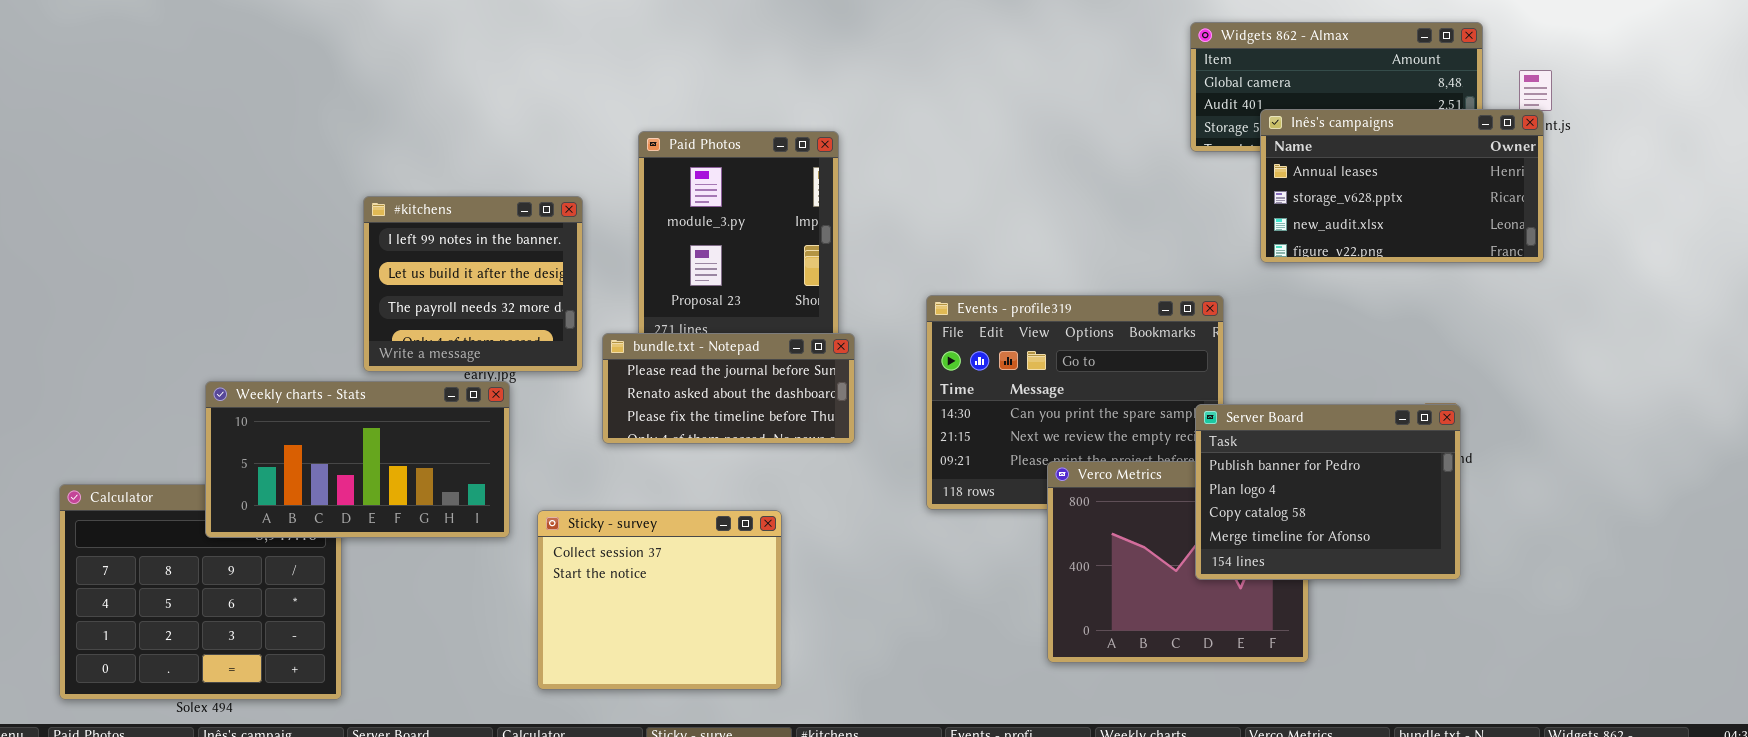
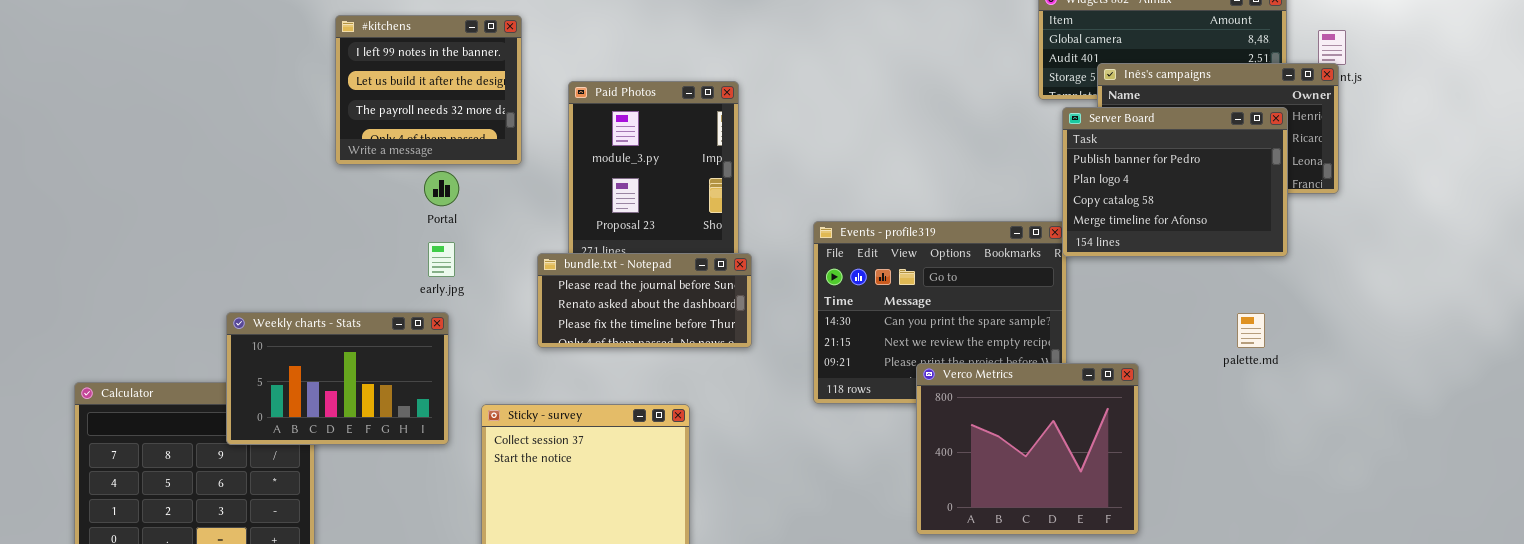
#kitchens: [363,196,583,372] -> [335,15,522,165], moved
Weekly charts - Stats: [205,381,510,538] -> [226,312,449,445], moved, resized
Server Board: [1195,404,1461,580] -> [1062,107,1288,257], moved

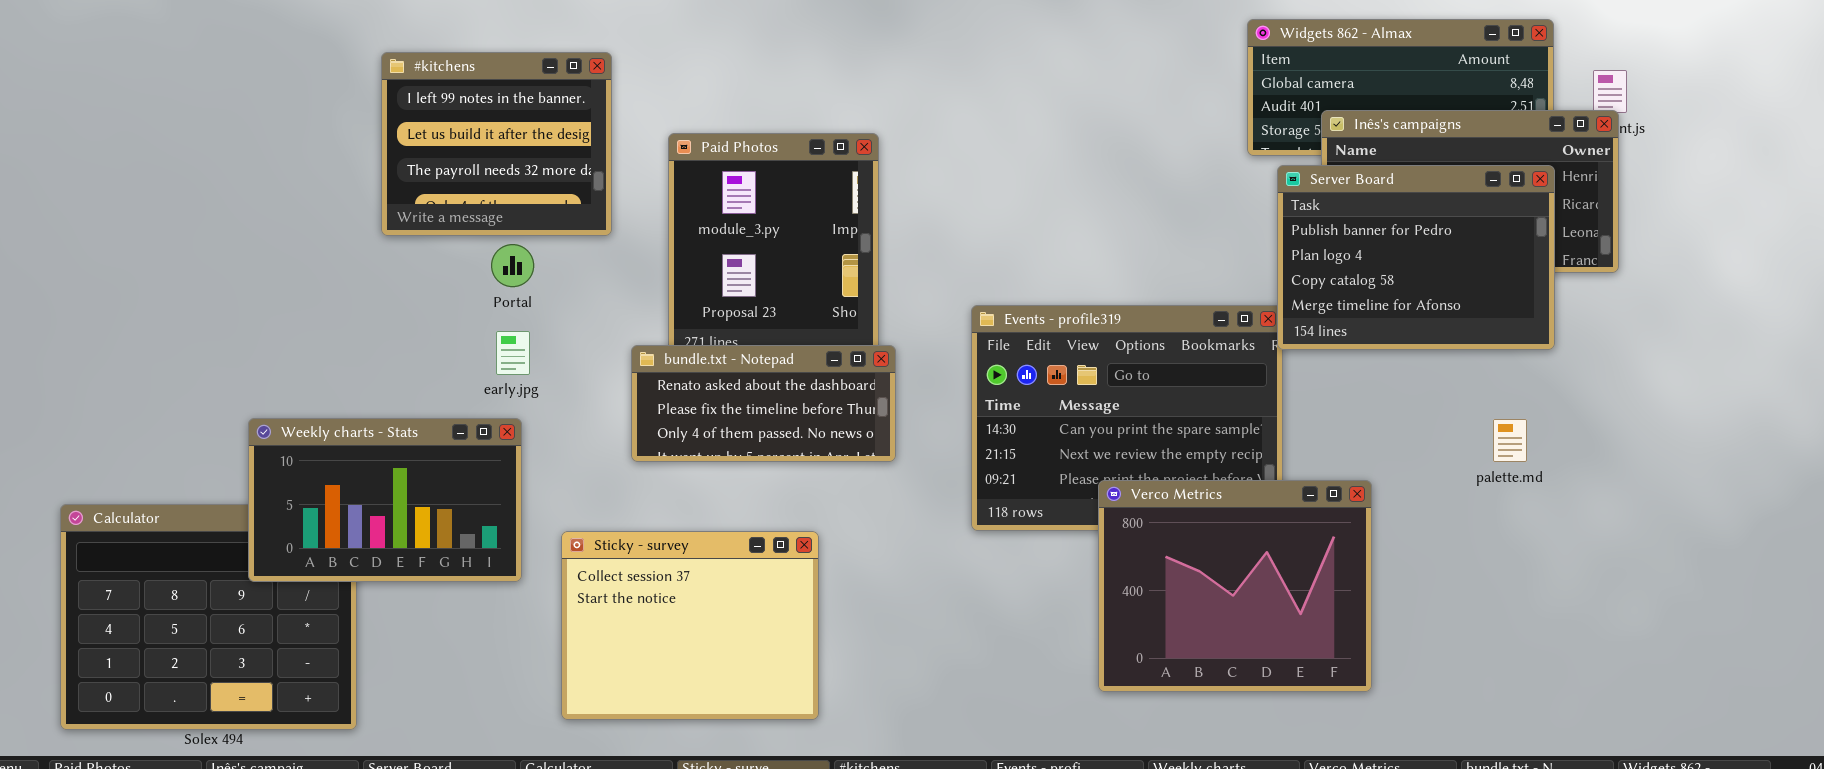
bundle.txt - Notepad: [537,253,752,348] -> [631,345,896,462], scrolled down 1 row

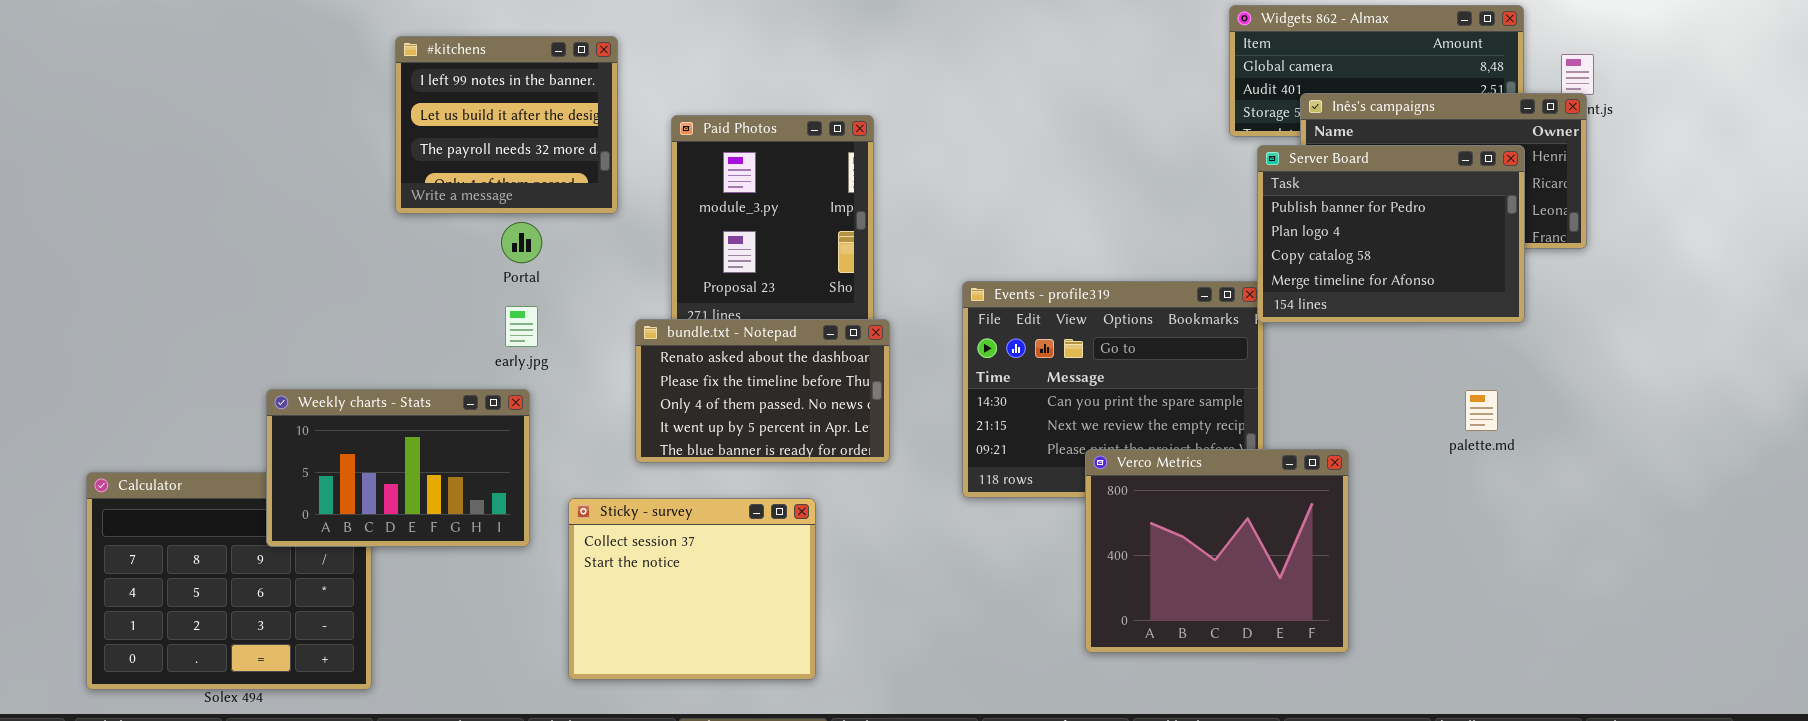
bundle.txt - Notepad: [631,345,896,462] -> [635,319,890,463], resized

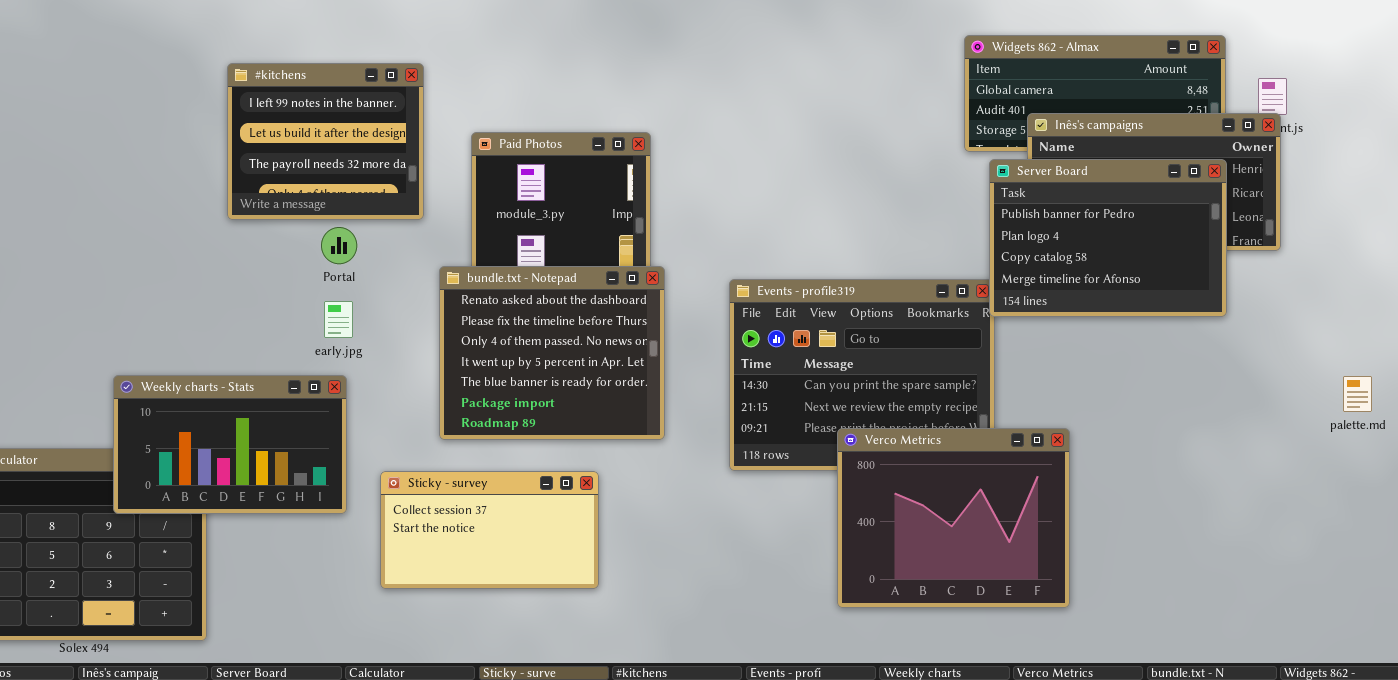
bundle.txt - Notepad: [635,319,890,463] -> [439,266,665,440], resized
palette.md: [1465,390,1498,431] -> [1343,376,1372,412], moved
Sticky - survey: [568,498,816,680] -> [380,471,599,589], resized

